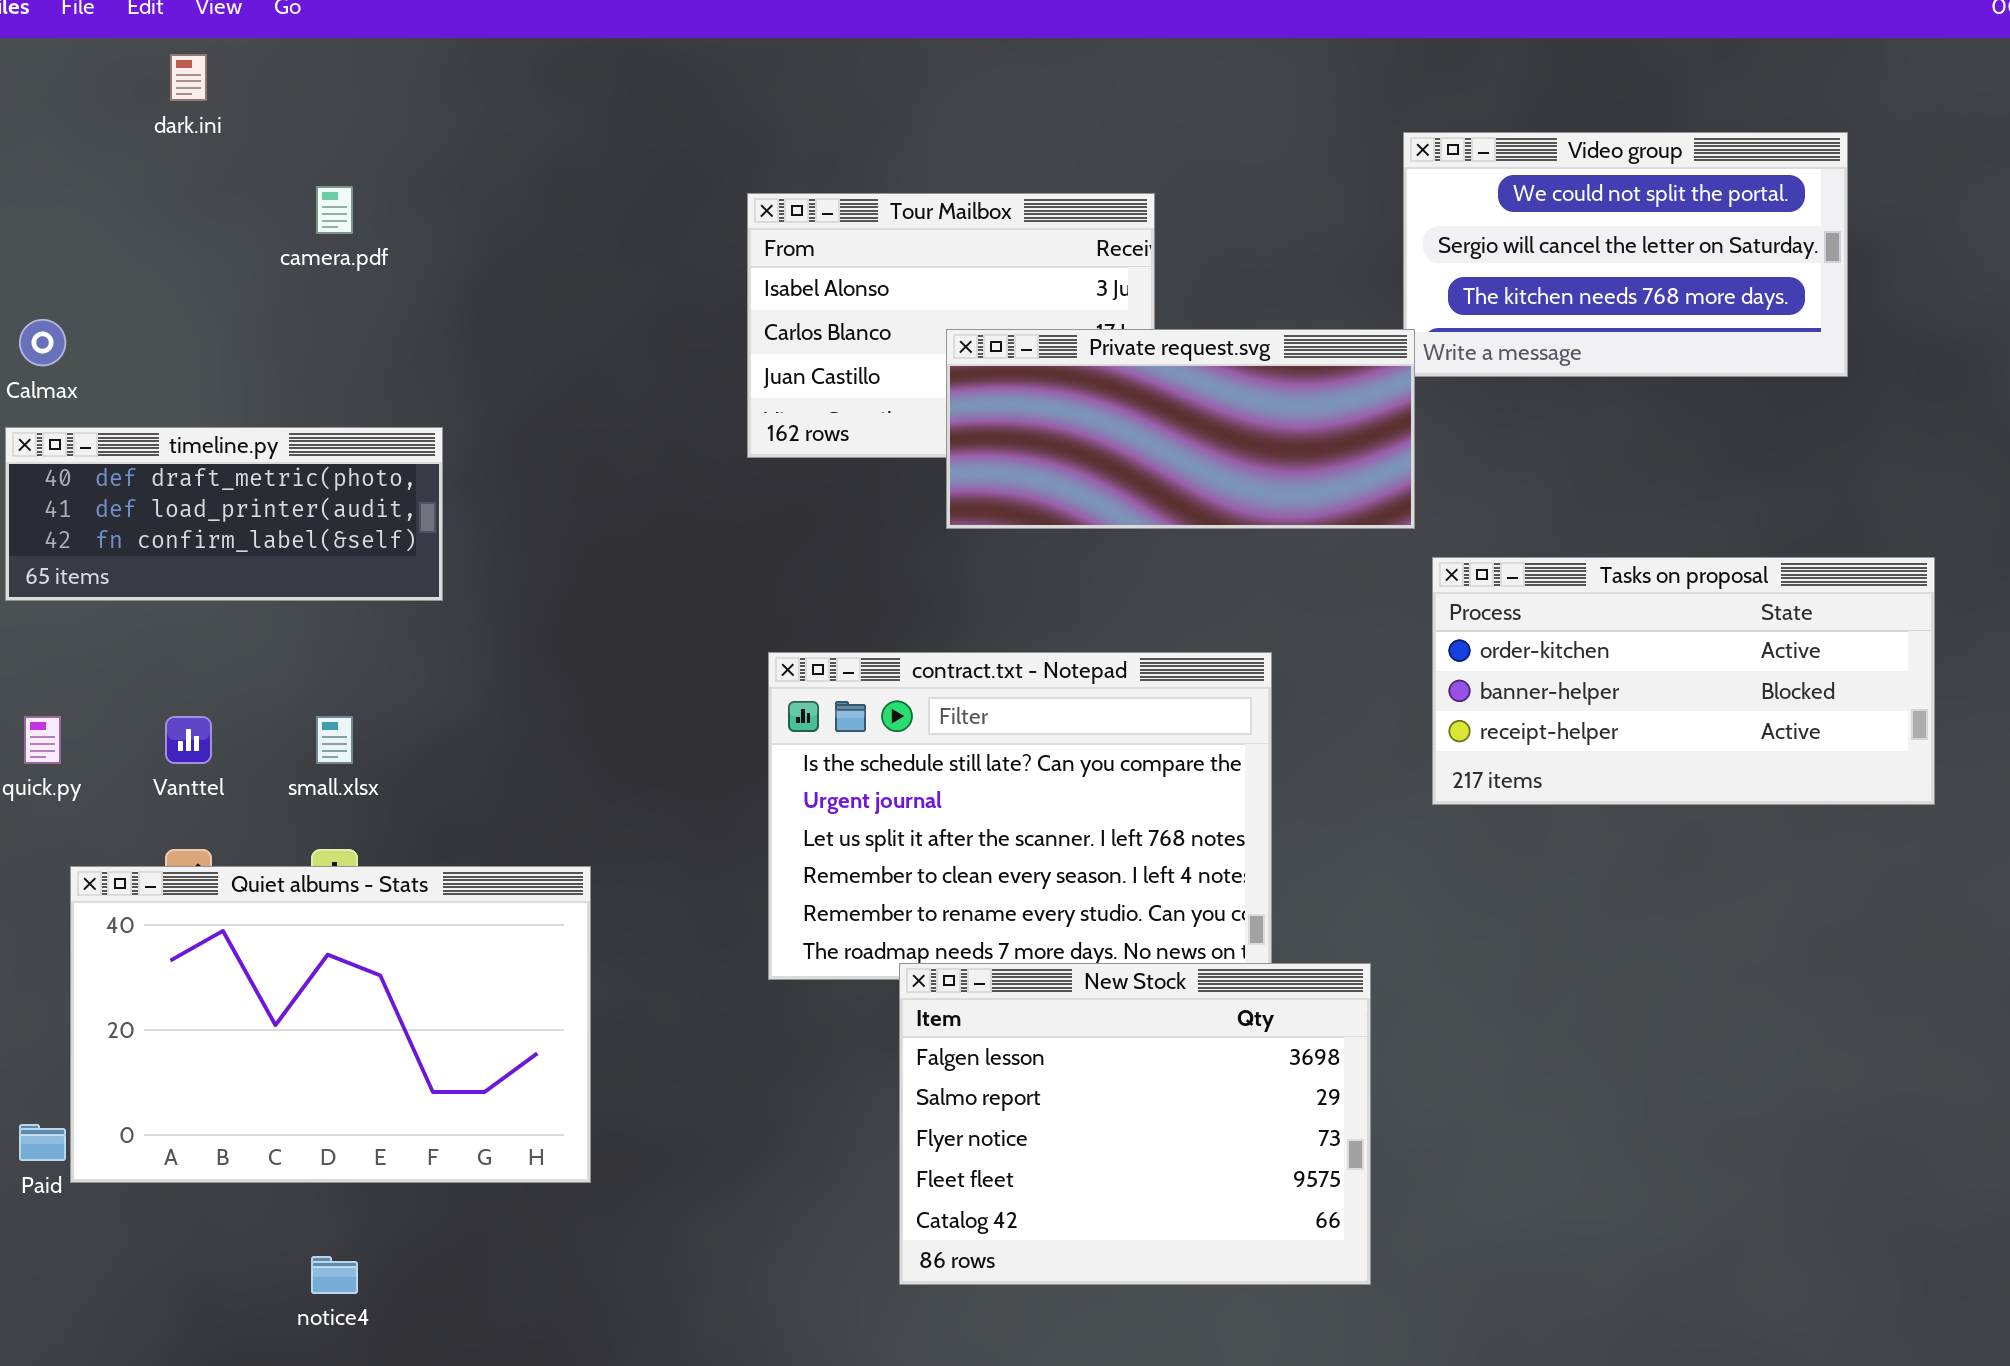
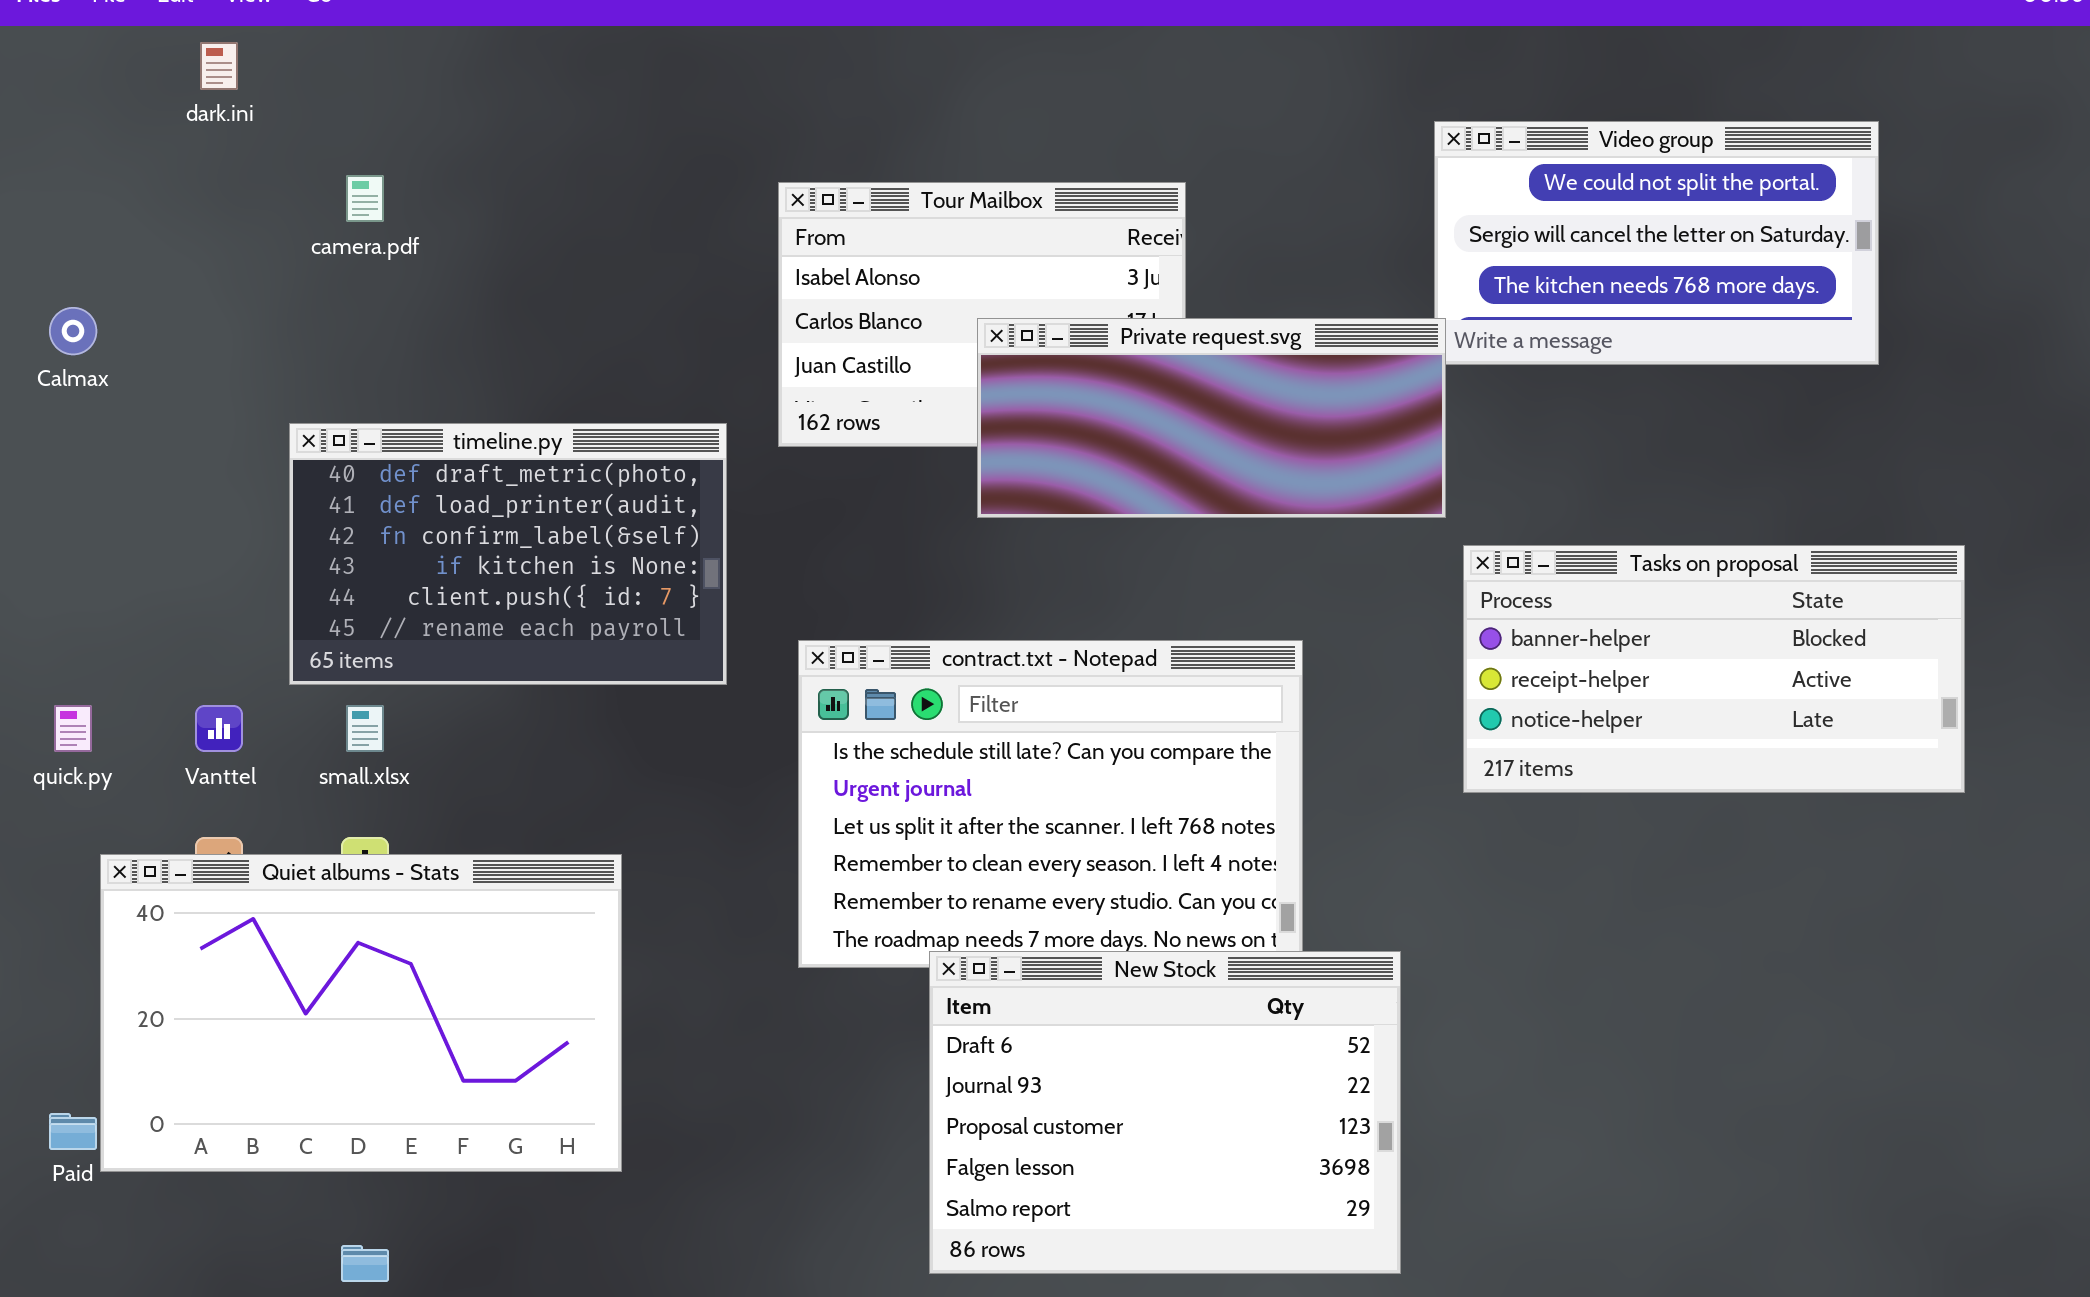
timeline.py: [5,427,443,601] -> [289,423,727,685], moved, resized
Tasks on proposal: [1432,557,1935,805] -> [1463,545,1965,793], scrolled down 1 row
New Stock: [899,963,1371,1285] -> [929,951,1401,1274], scrolled up 3 rows

